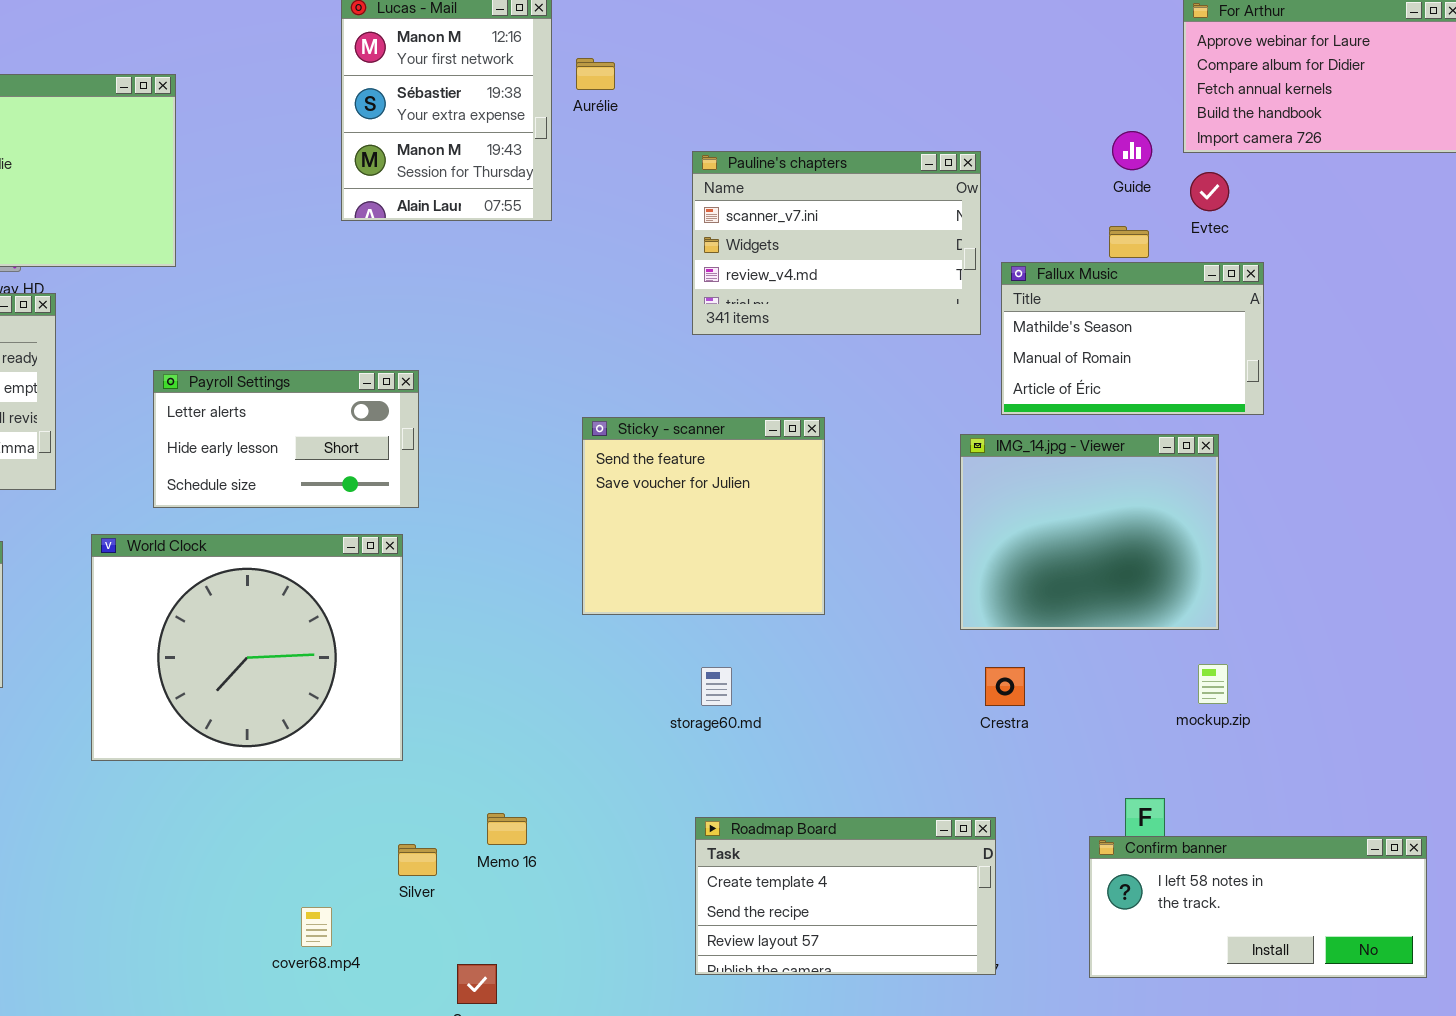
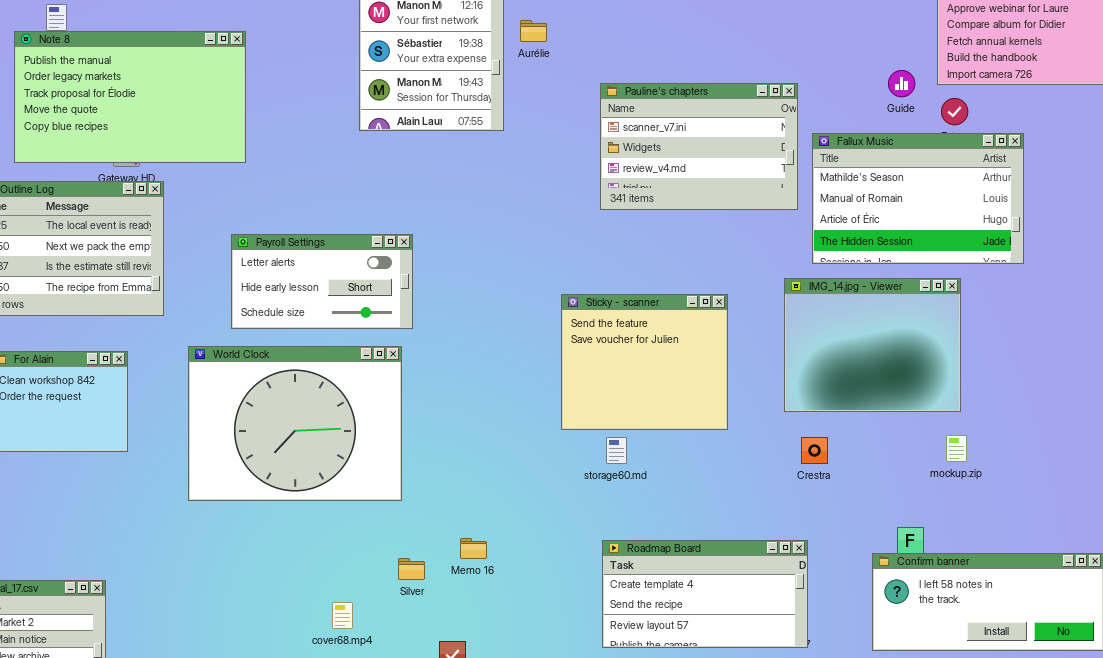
Fallux Music: [1001,262,1264,415] -> [812,133,1024,264], resized
Sticky - scanner: [582,417,825,615] -> [561,294,728,430], moved

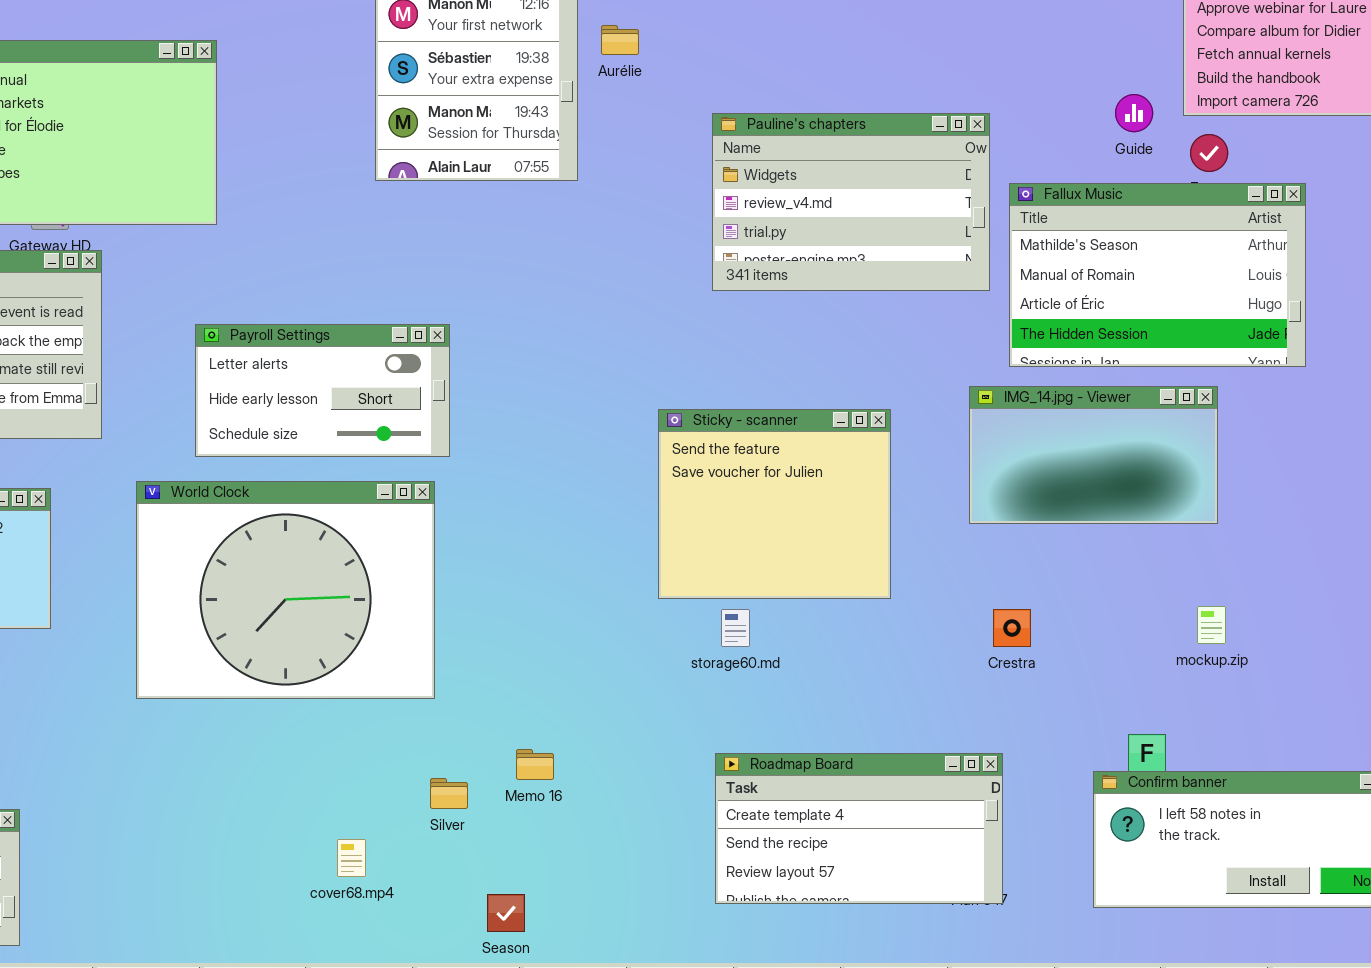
Pauline's chapters: [600,83,798,210] -> [712,113,990,291], scrolled down 1 row
IMG_14.jpg - Viewer: [784,278,961,412] -> [969,386,1218,524], resized

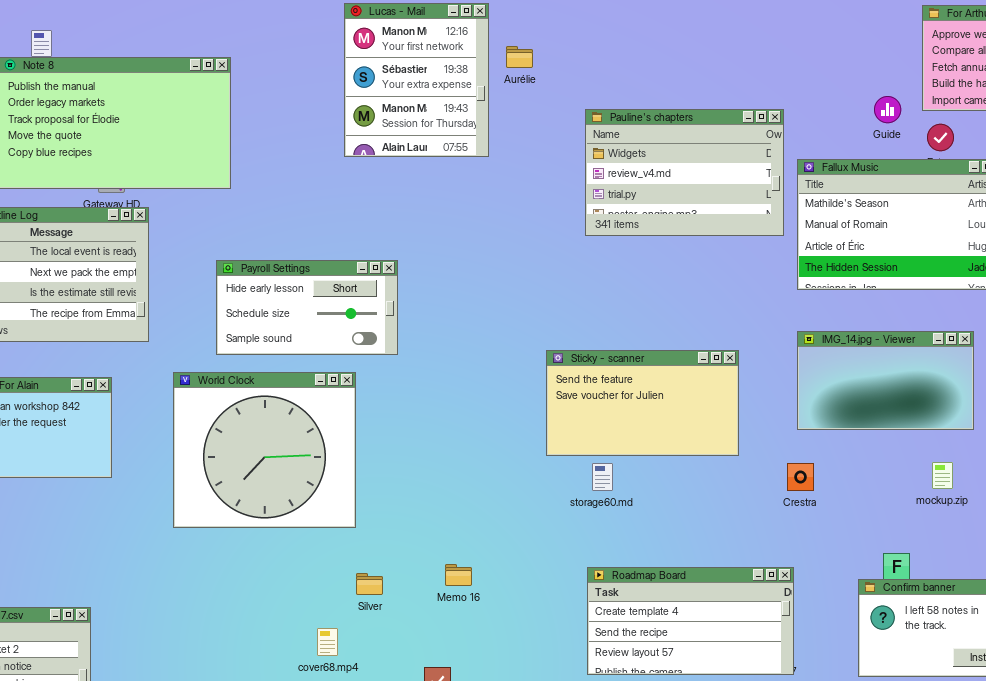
Payroll Settings: [195,324,450,457] -> [216,260,398,355], scrolled down 1 row
IMG_14.jpg - Viewer: [969,386,1218,524] -> [797,331,974,430], moved
Sticky - scanner: [658,409,891,599] -> [546,350,739,456], resized
World Clock: [136,481,435,699] -> [173,372,356,528], resized
Silver: [430,778,468,809] -> [356,573,383,595], moved

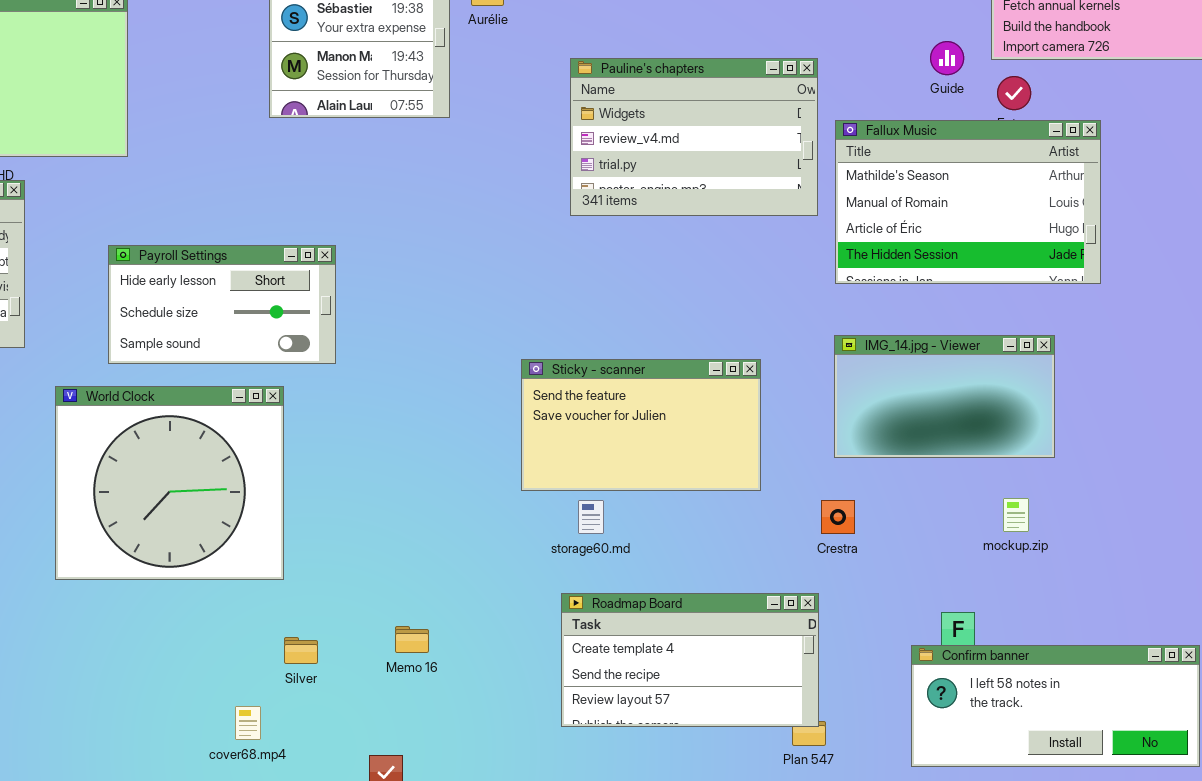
Roadmap Board: [587,567,794,675] -> [561,593,819,727], moved

